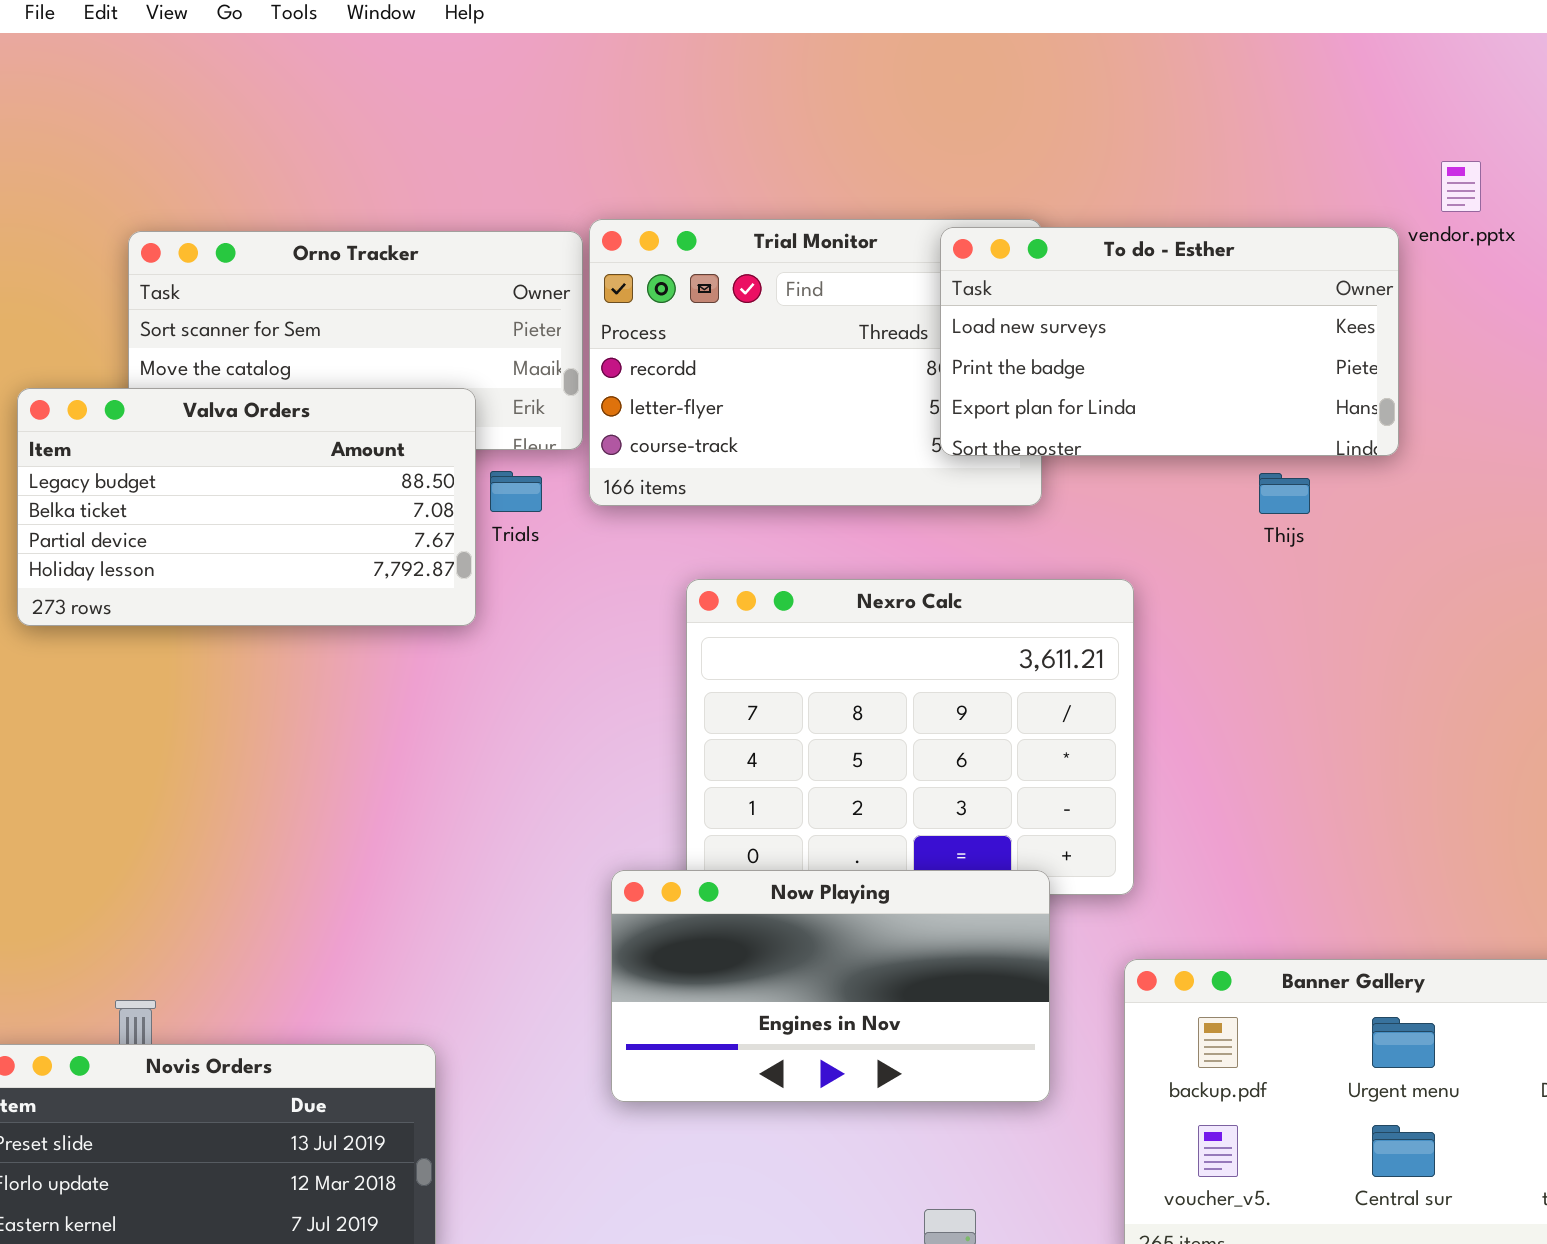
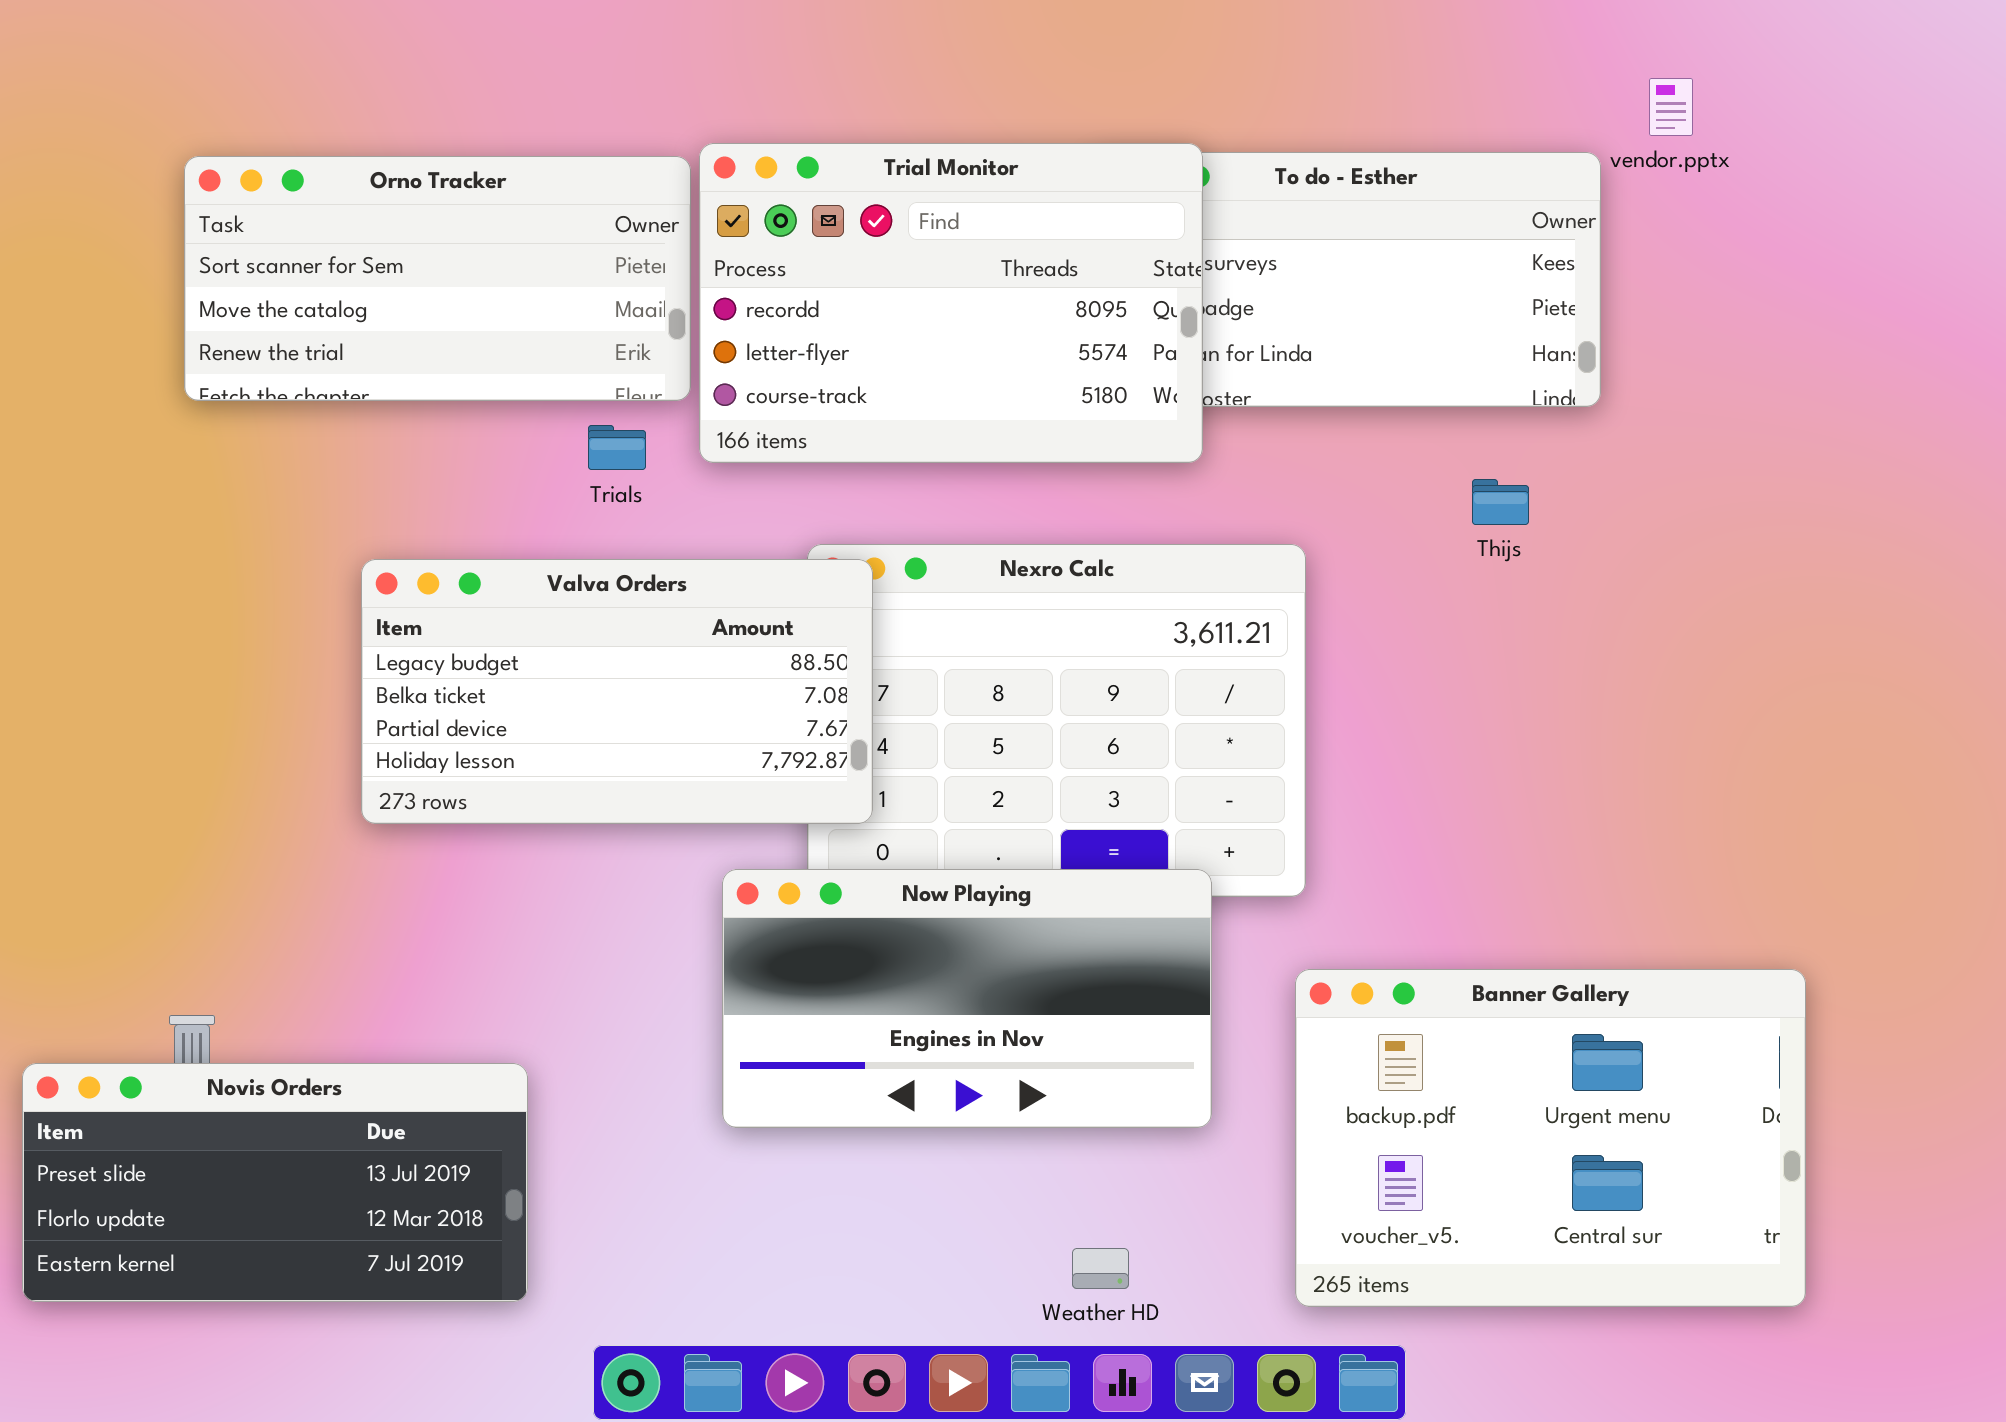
Trial Monitor: [589,219,1042,506] -> [699,143,1203,463], raised
Valva Orders: [17,388,476,626] -> [361,559,873,824], moved
Thijs: [1259,473,1310,514] -> [1472,479,1529,525], moved

